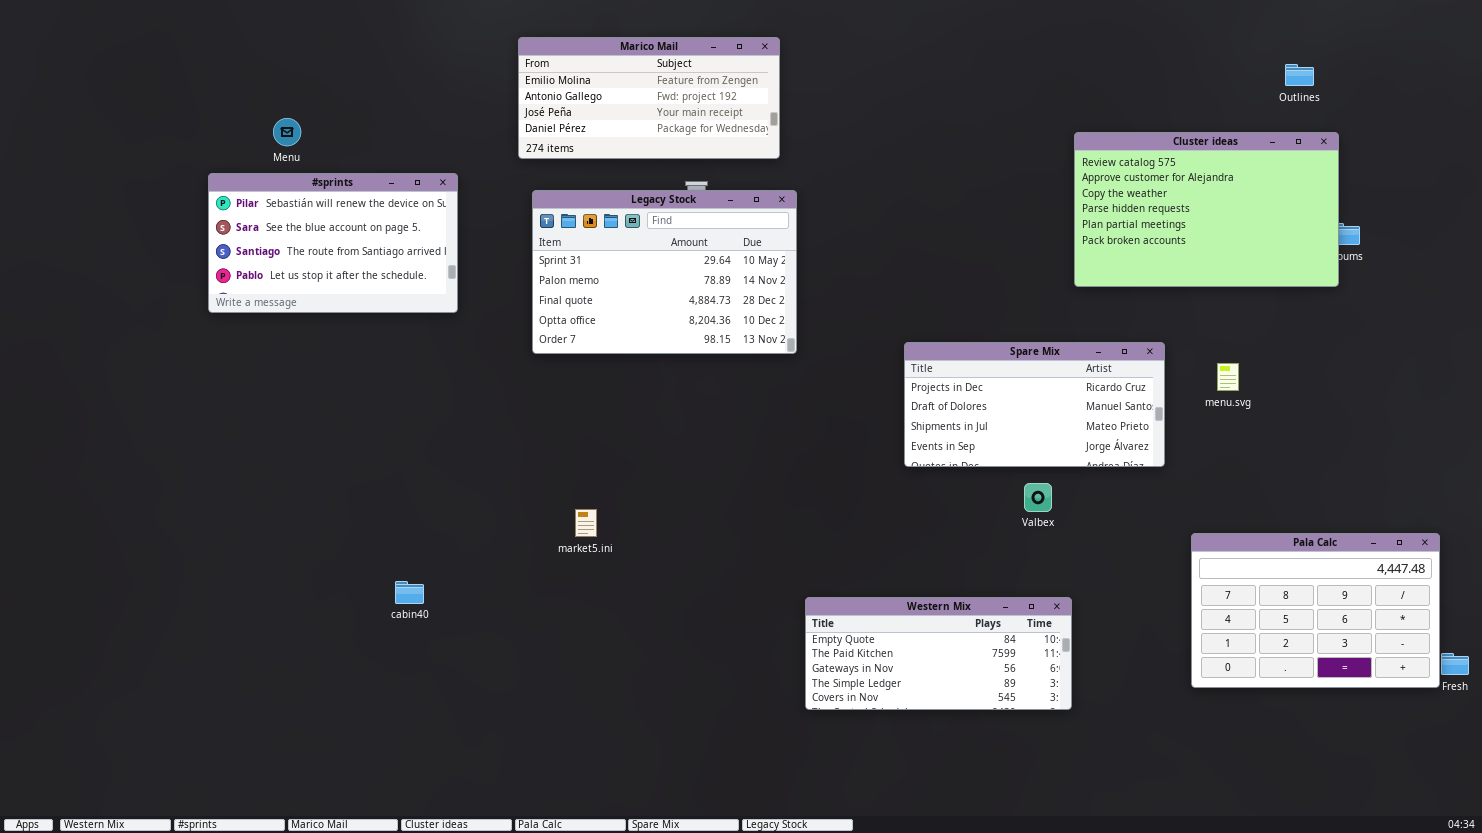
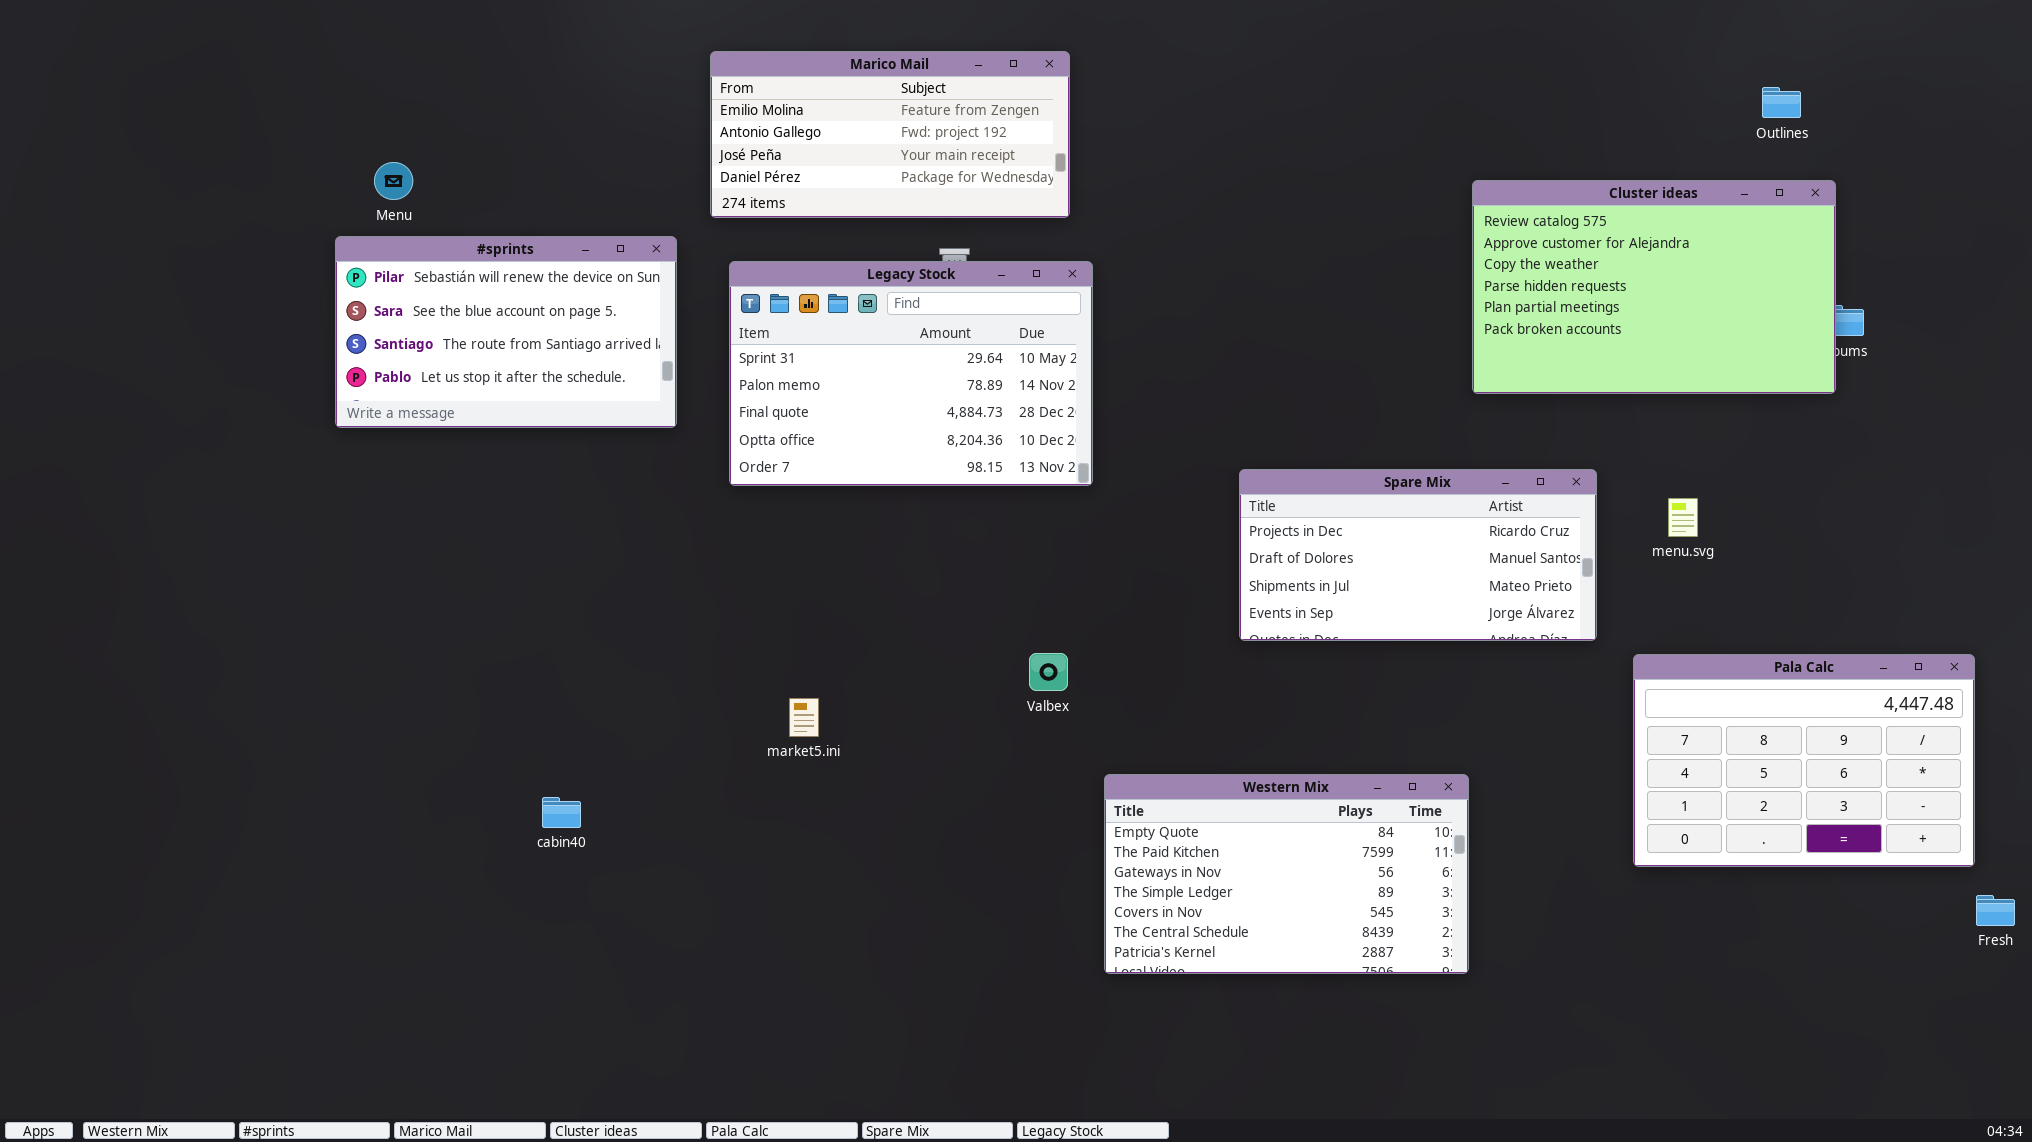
#sprints: [208,173,458,313] -> [335,236,677,428], moved
Valbex: [1024,483,1052,512] -> [1029,653,1068,691], moved
Pala Calc: [1191,533,1440,688] -> [1633,654,1975,867], moved
Western Mix: [805,597,1072,710] -> [1104,774,1469,974], resized

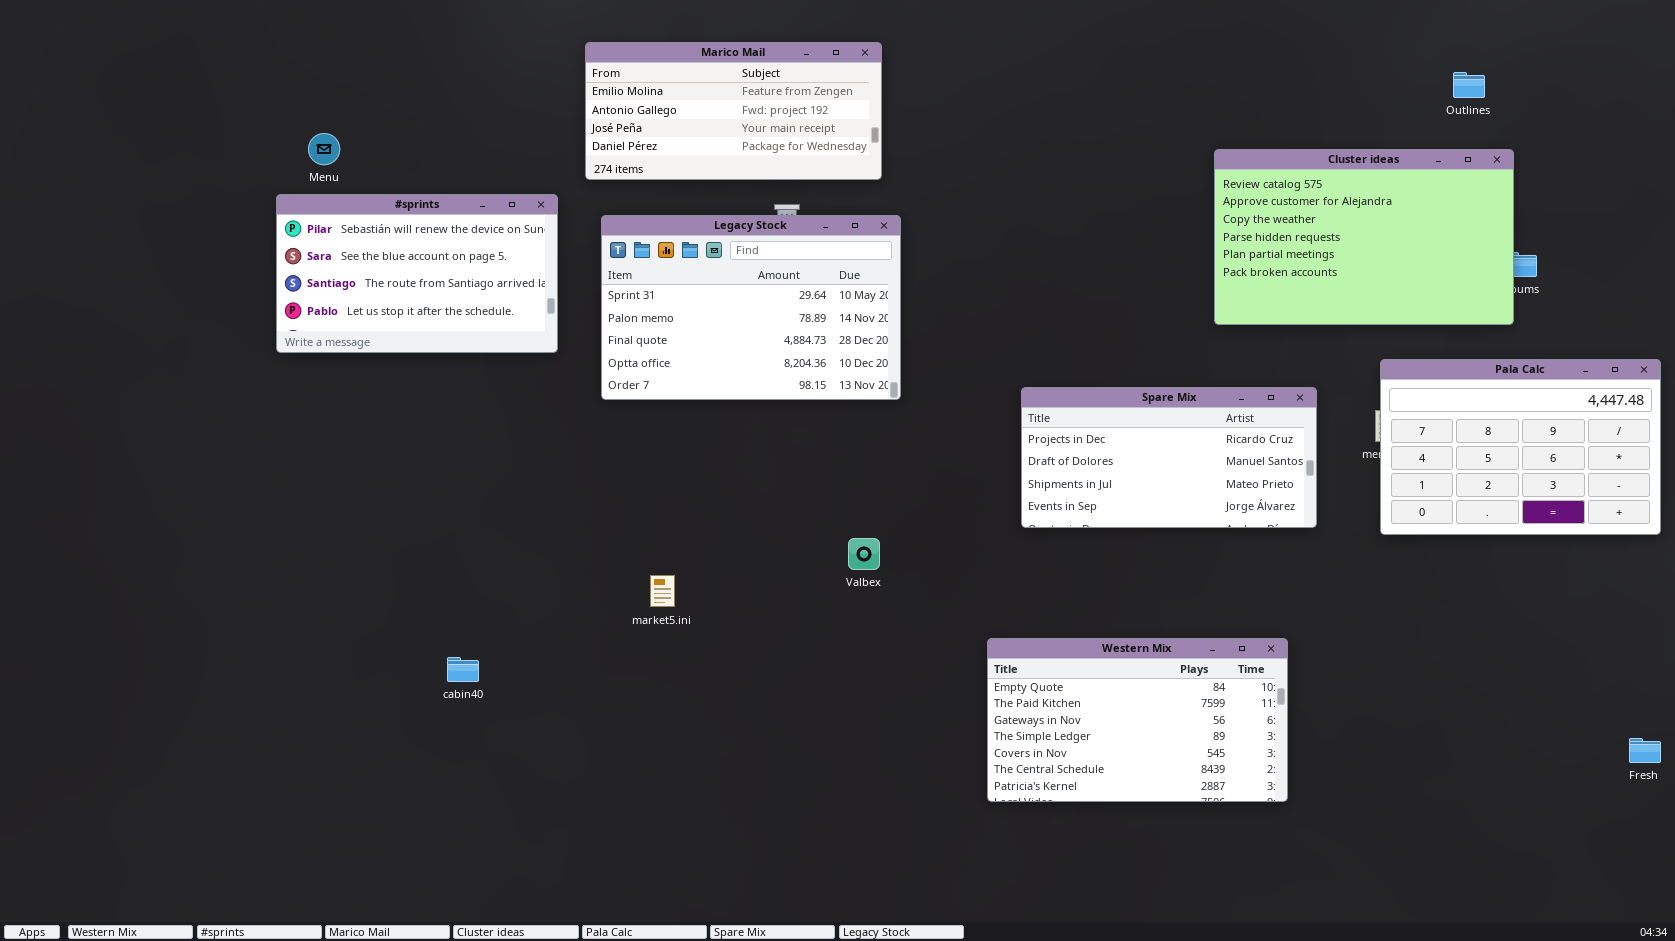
Pala Calc: [1633,654,1975,867] -> [1380,359,1661,535], moved
Western Mix: [1104,774,1469,974] -> [987,638,1288,802], moved

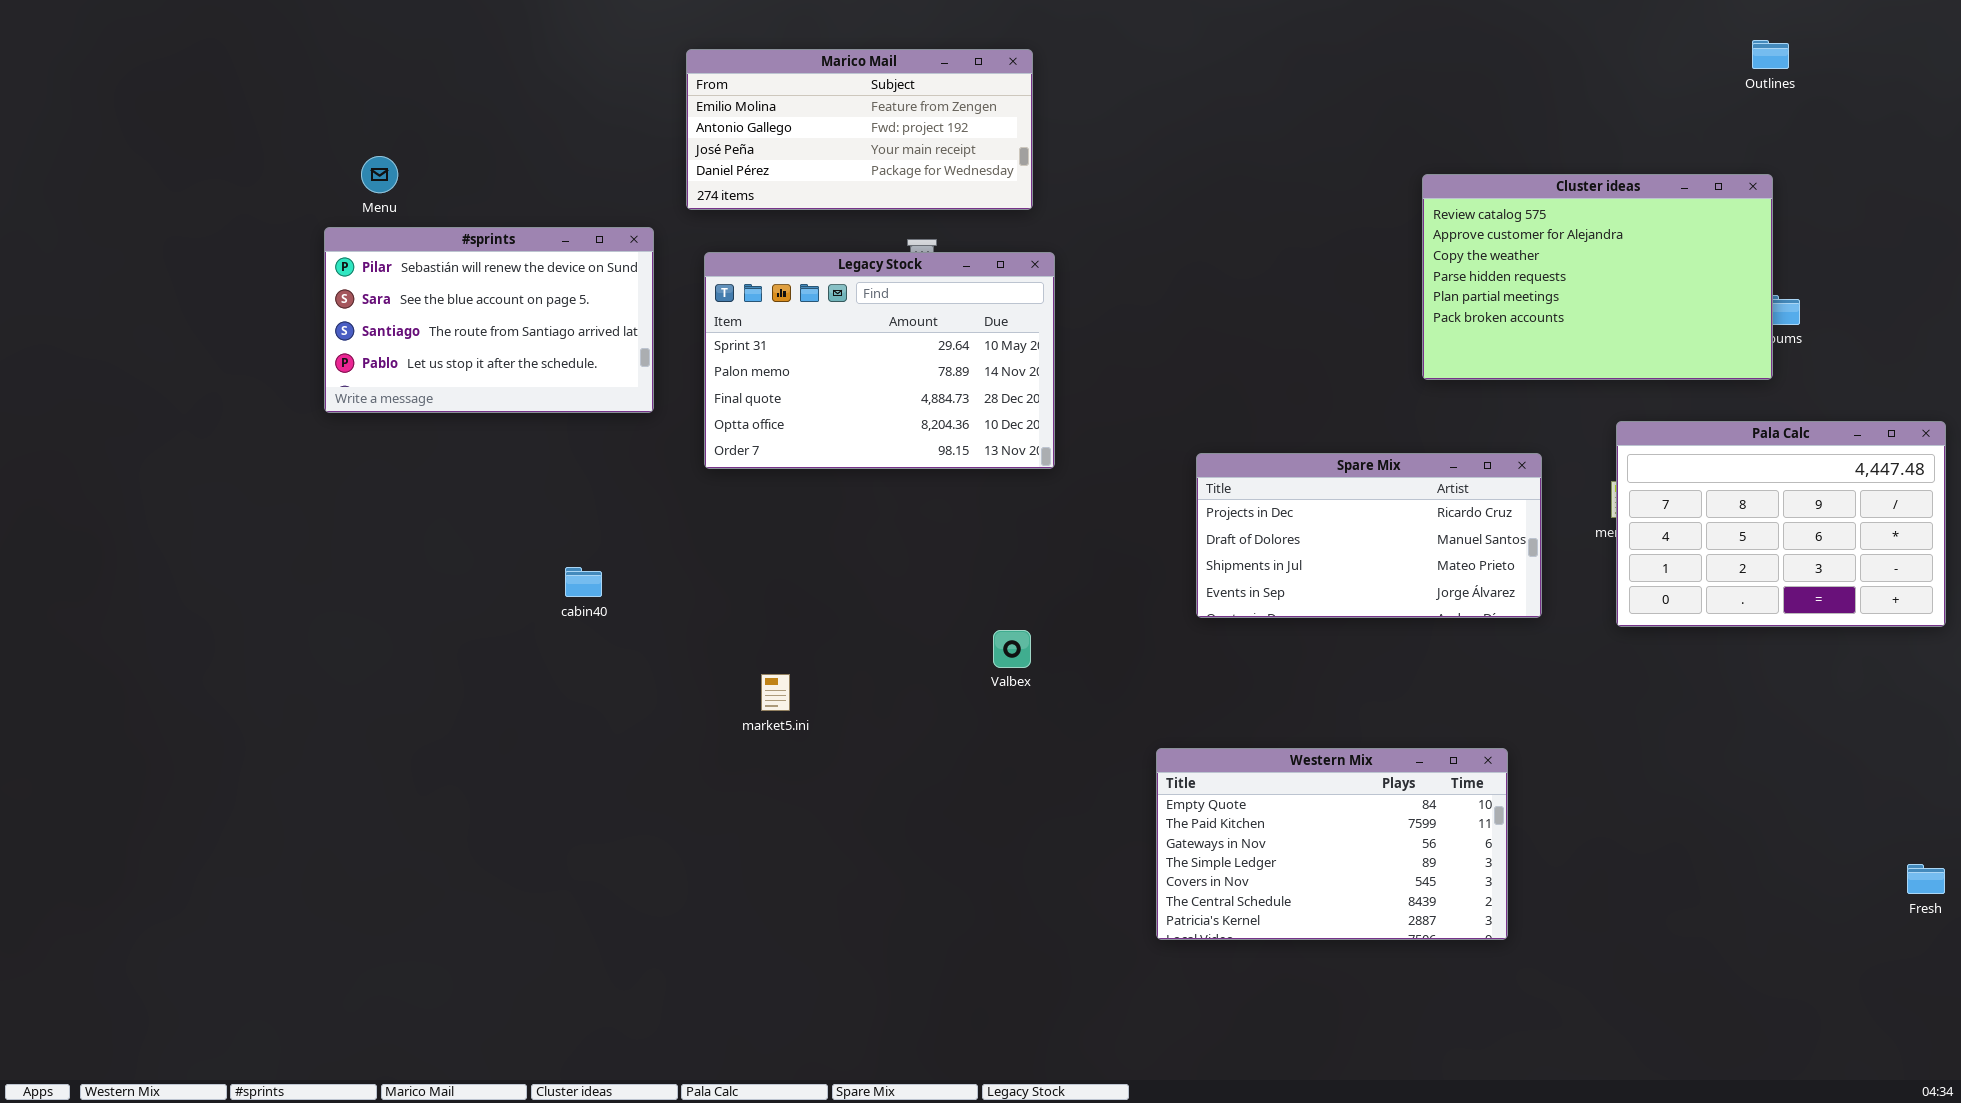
Outlines: [1453,72,1485,98] -> [1752,40,1789,69], moved
cabin40: [447,657,479,682] -> [565,567,602,597], moved

